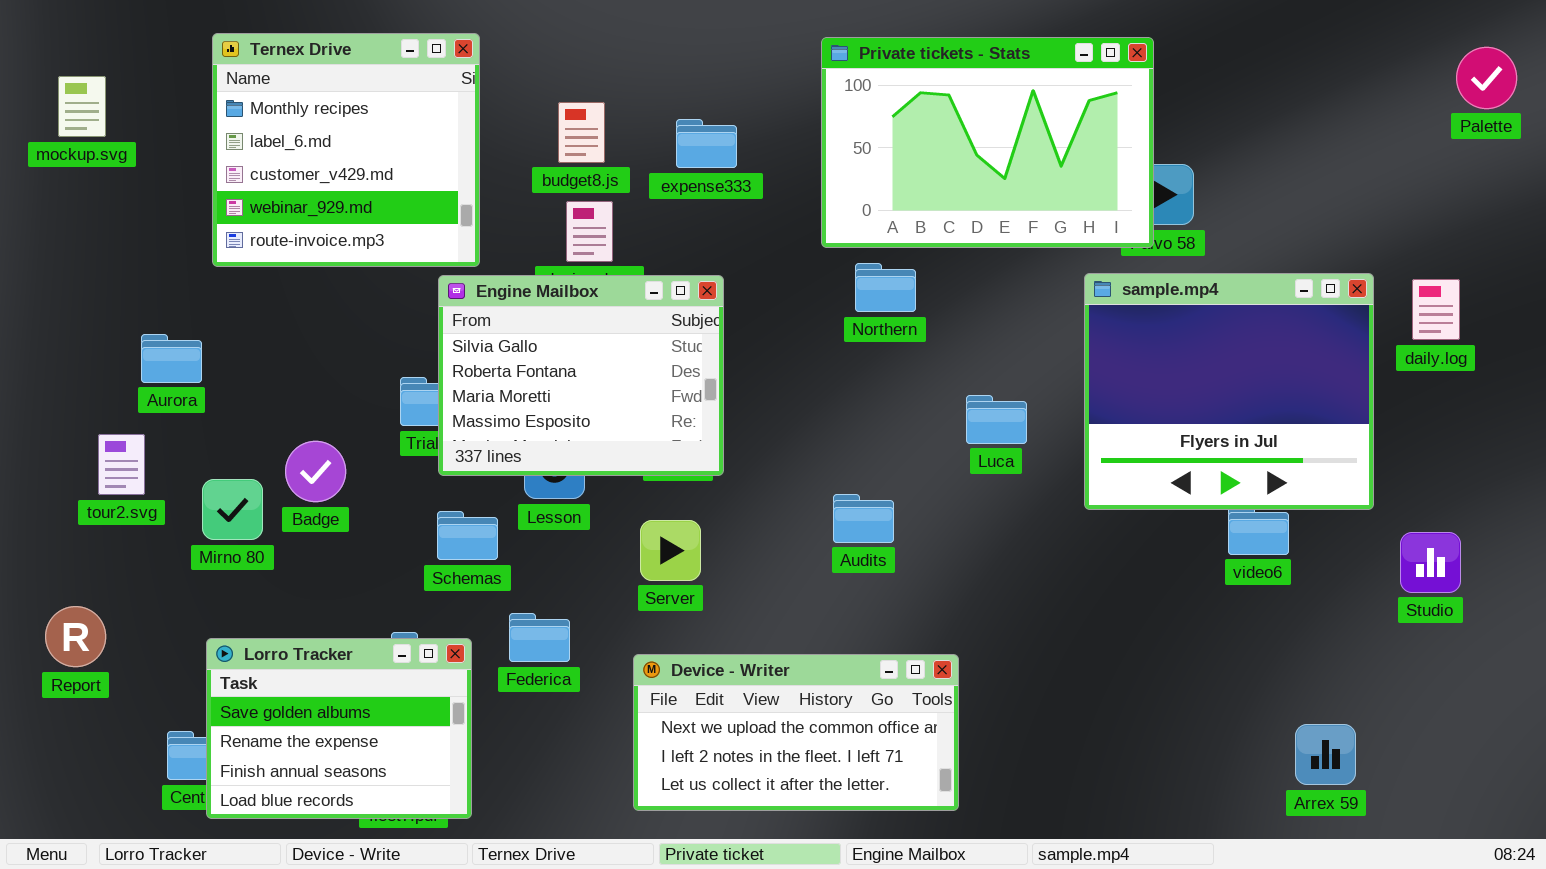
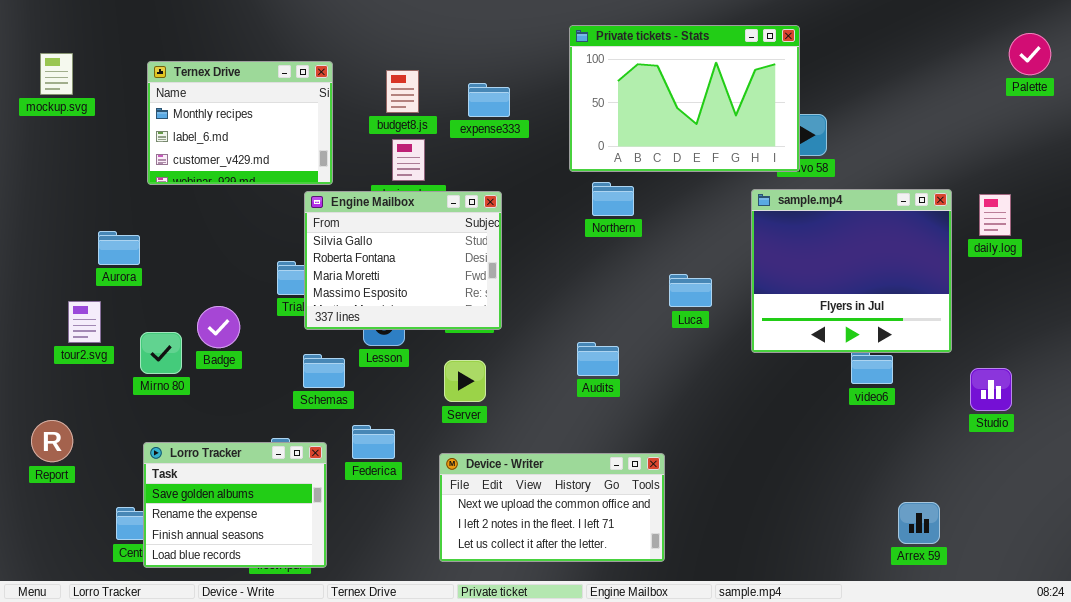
Ternex Drive: [212,33,480,267] -> [147,61,333,185], resized

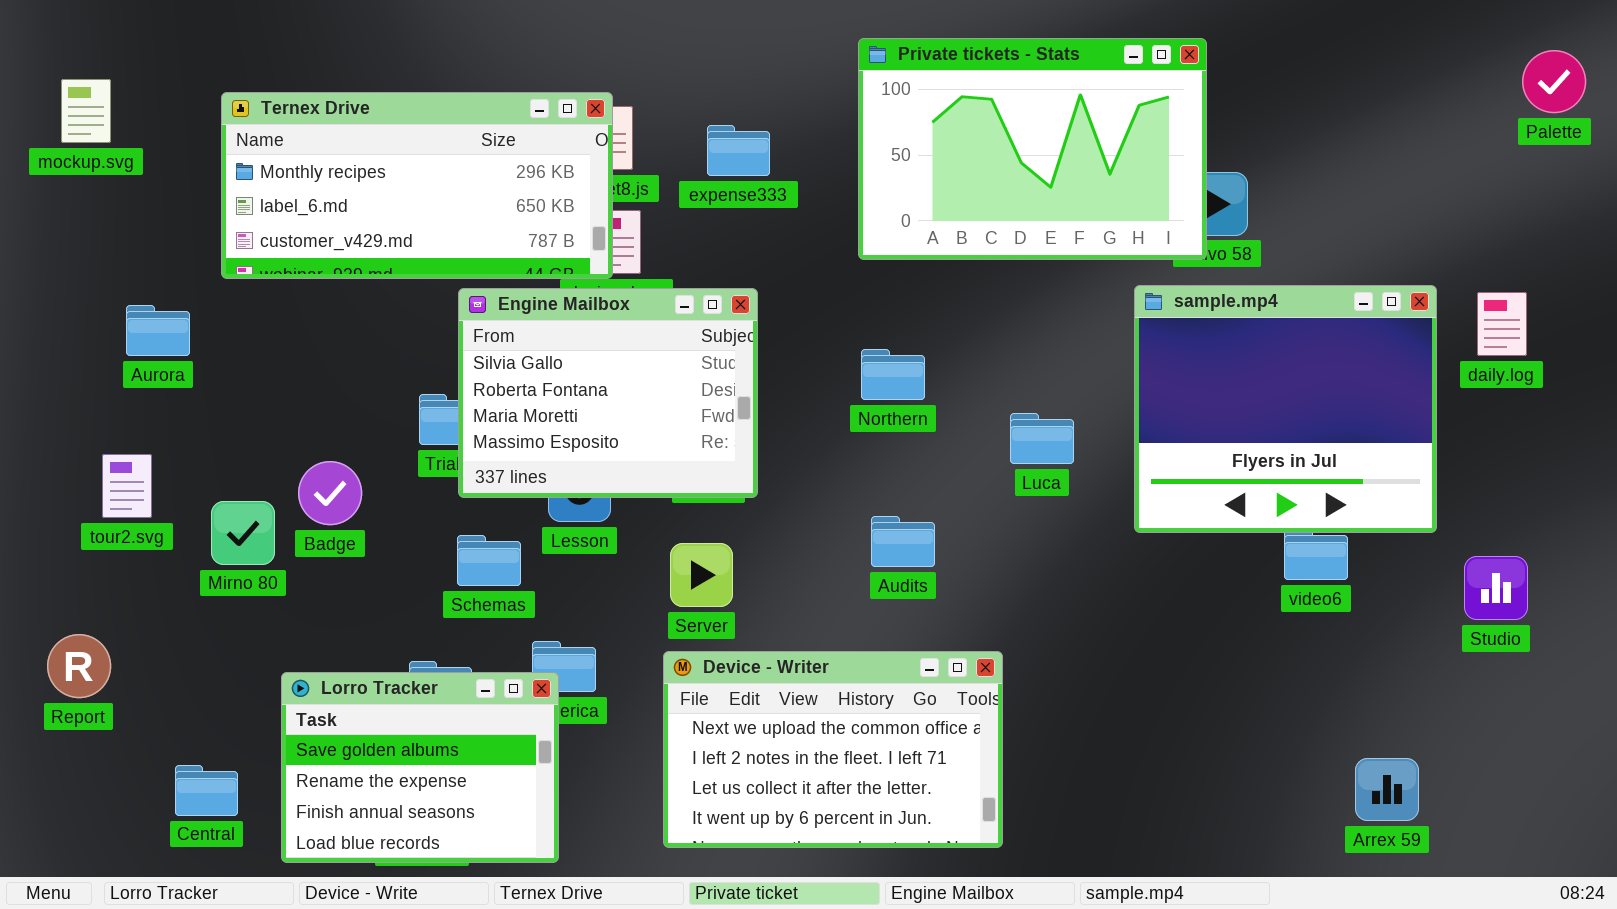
Ternex Drive: [147,61,333,185] -> [221,92,613,279], resized
Northern: [592,182,634,216] -> [861,349,925,400], moved
Aurora: [98,231,140,265] -> [126,305,190,356], moved
Lorro Tracker: [143,442,327,568] -> [281,672,559,863], moved
Device - Writer: [439,453,665,562] -> [663,651,1003,848], resized

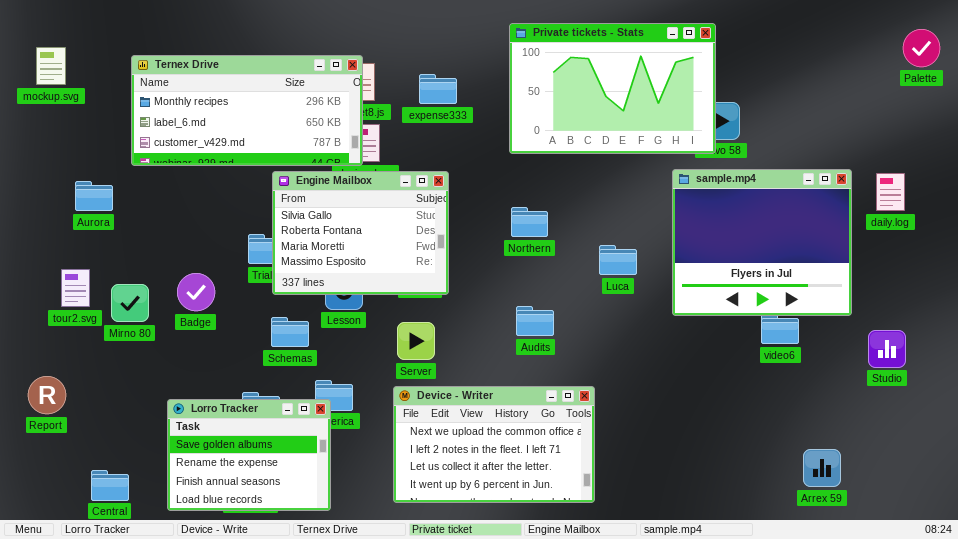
Mirno 80: [211,501,275,565] -> [111,284,149,322], moved
Central: [175,765,238,816] -> [91,470,129,501], moved

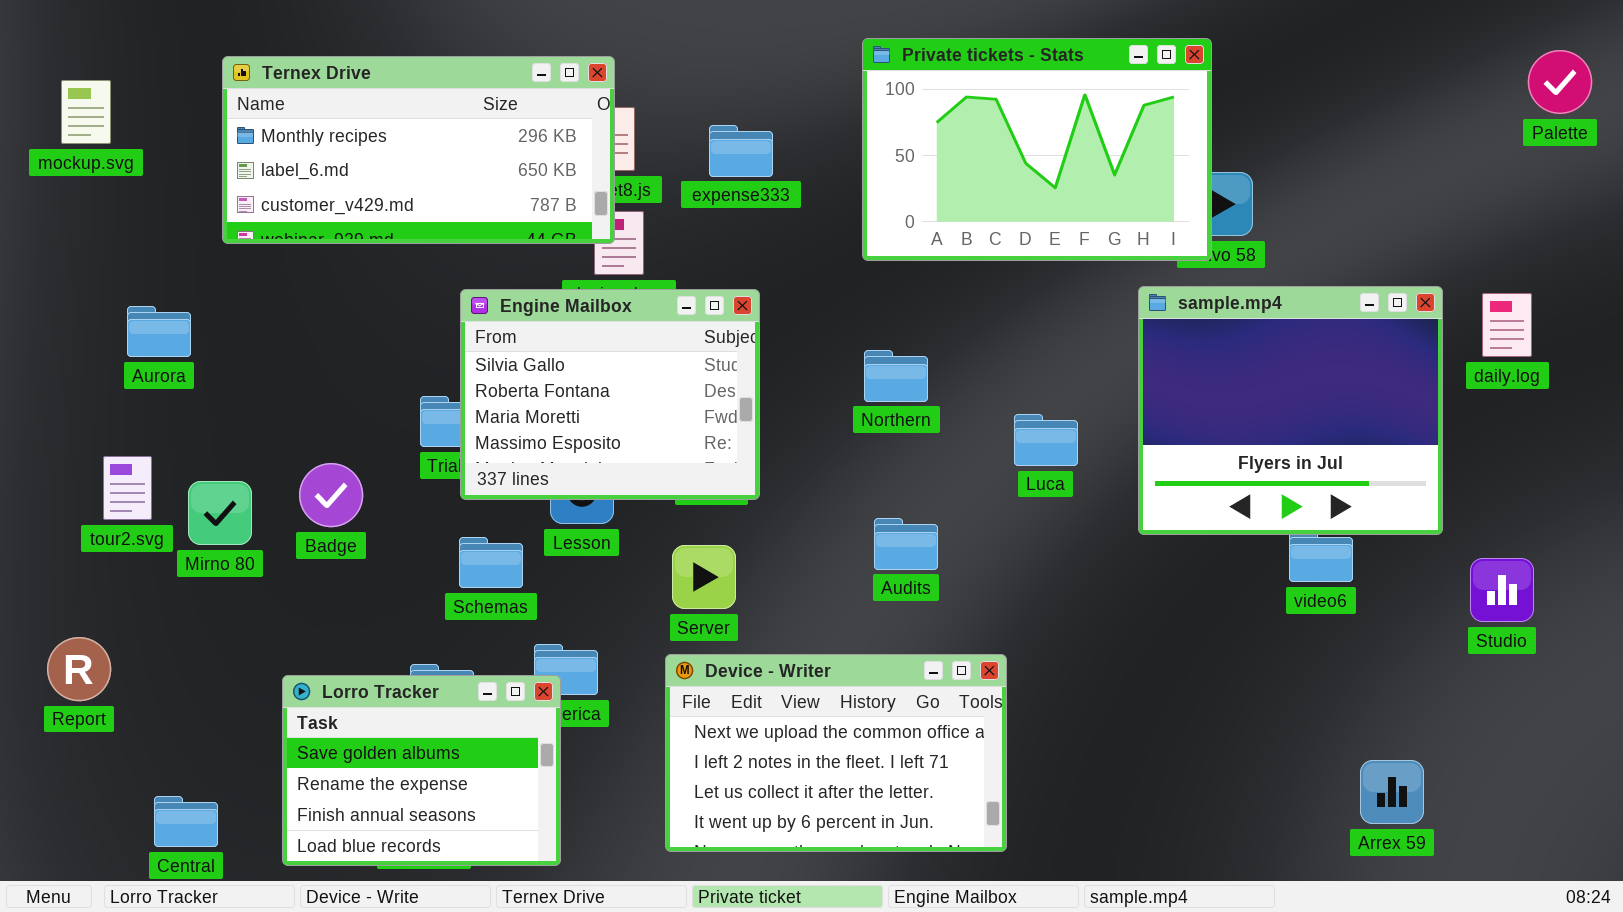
Ternex Drive: [131,55,363,166] -> [222,56,615,244], moved

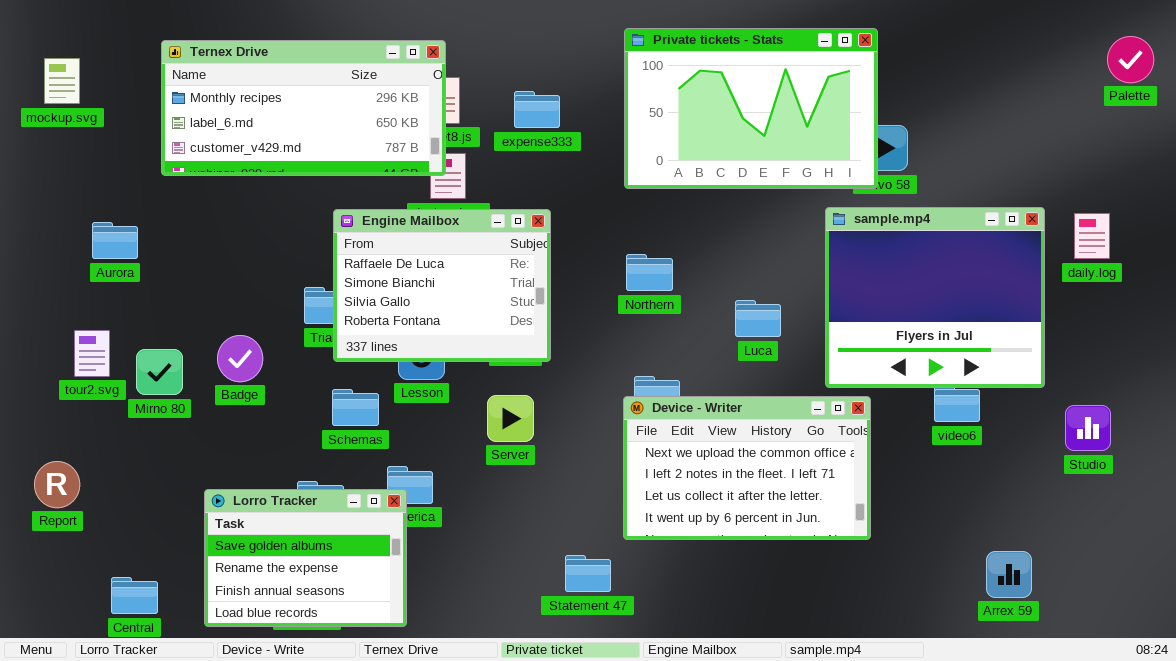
Engine Mailbox: [460,289,760,500] -> [333,209,551,362], scrolled up 2 rows
Device - Writer: [665,654,1007,852] -> [623,396,871,540], moved

